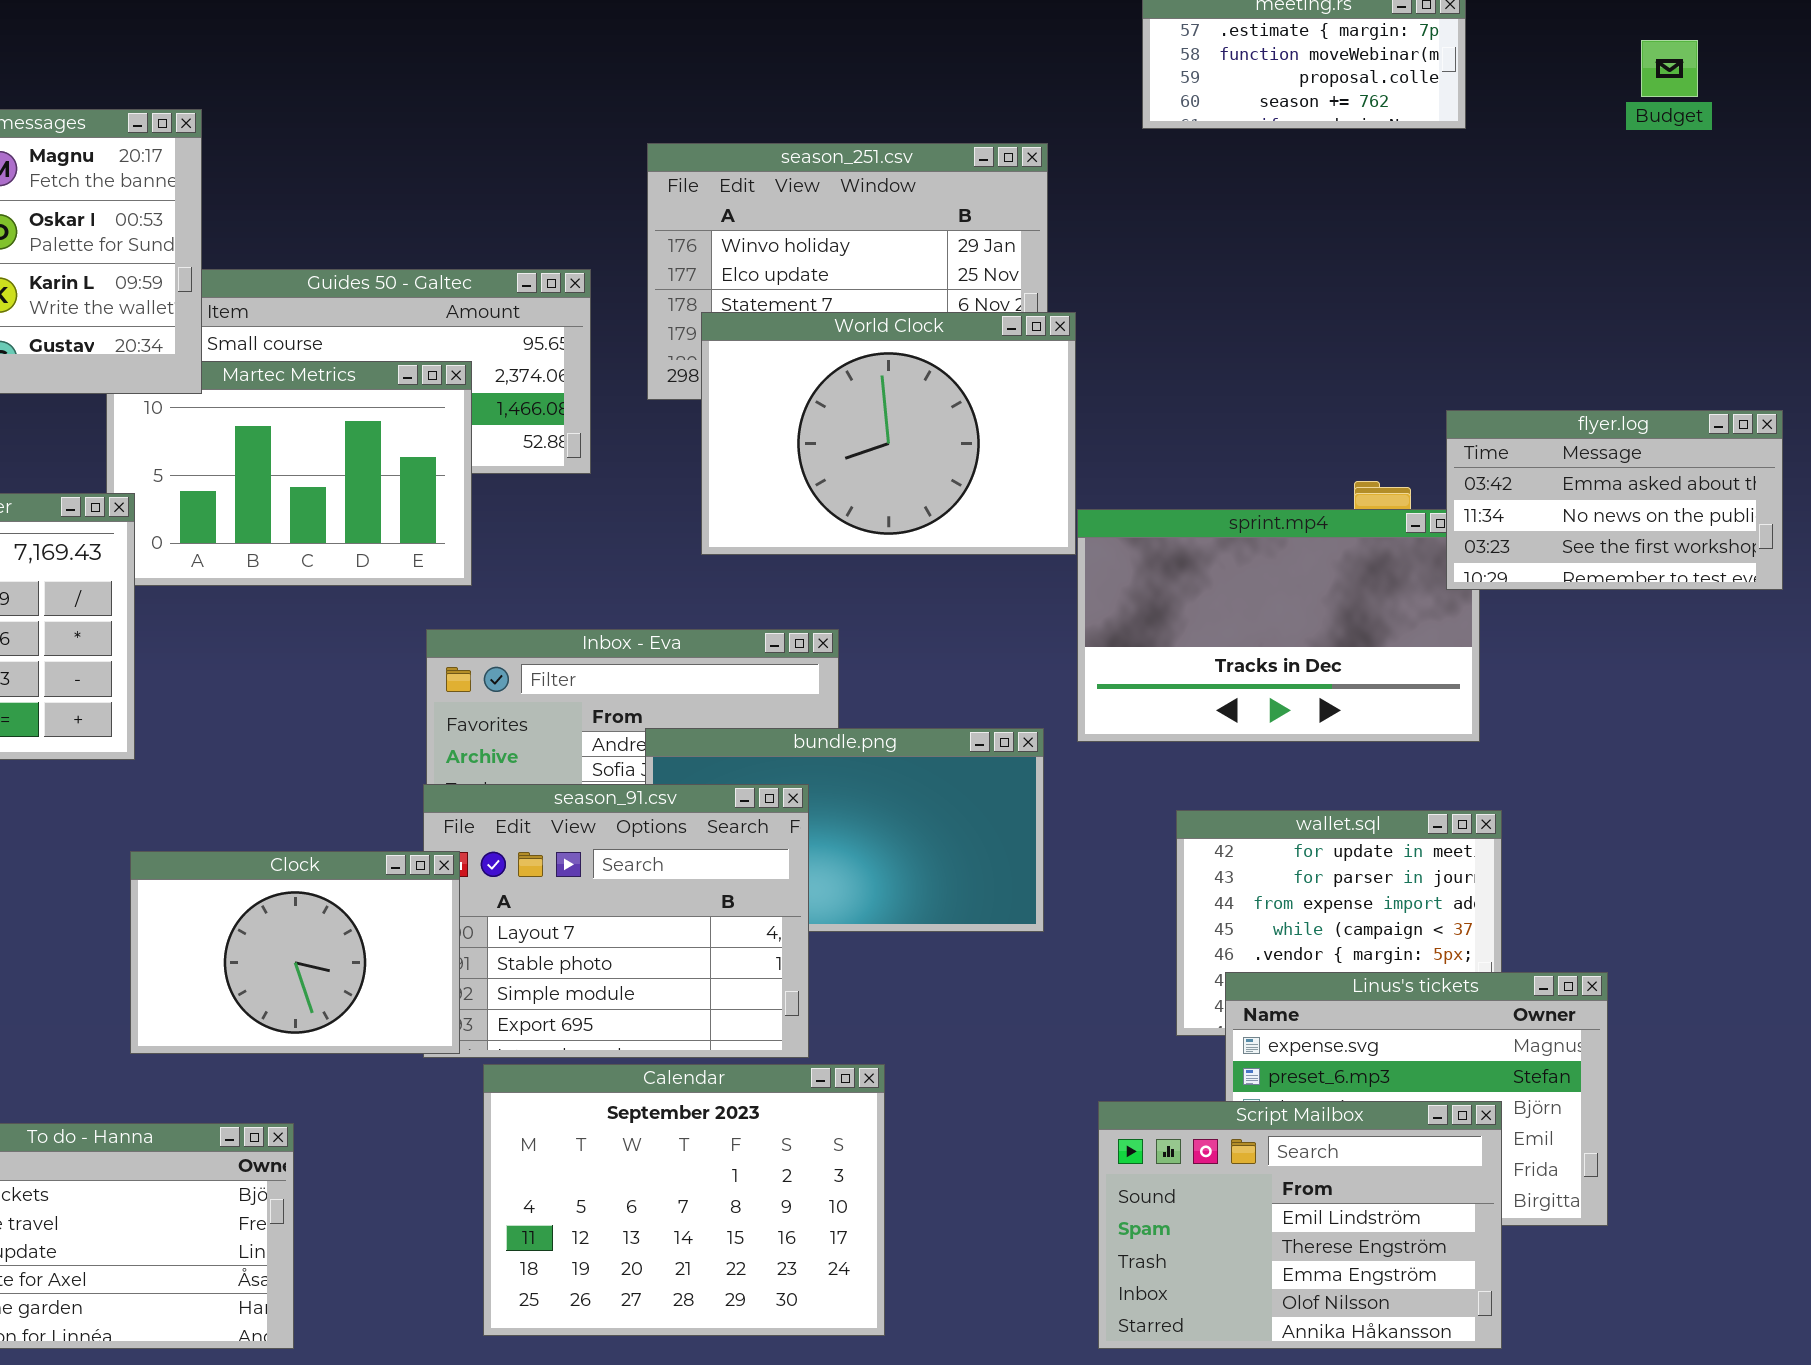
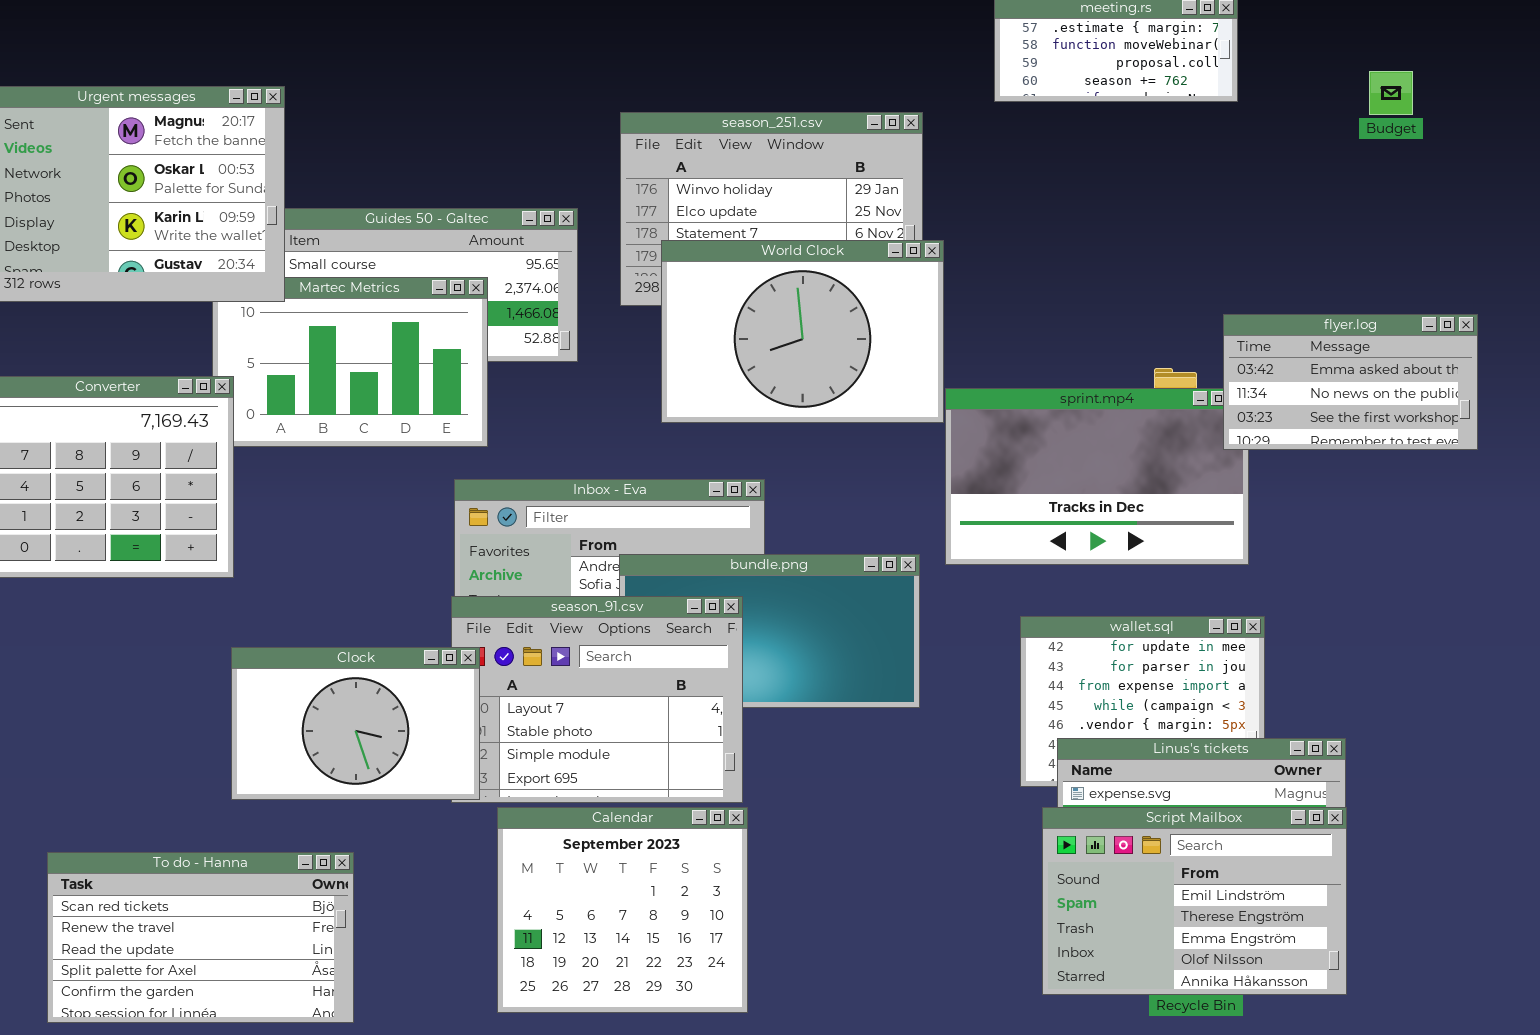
Budget: [1641,40,1698,97] -> [1369,71,1413,115], moved
Calendar: [483,1064,885,1336] -> [497,807,748,1013], resized
Script Mailbox: [1098,1101,1502,1349] -> [1042,807,1347,995], moved

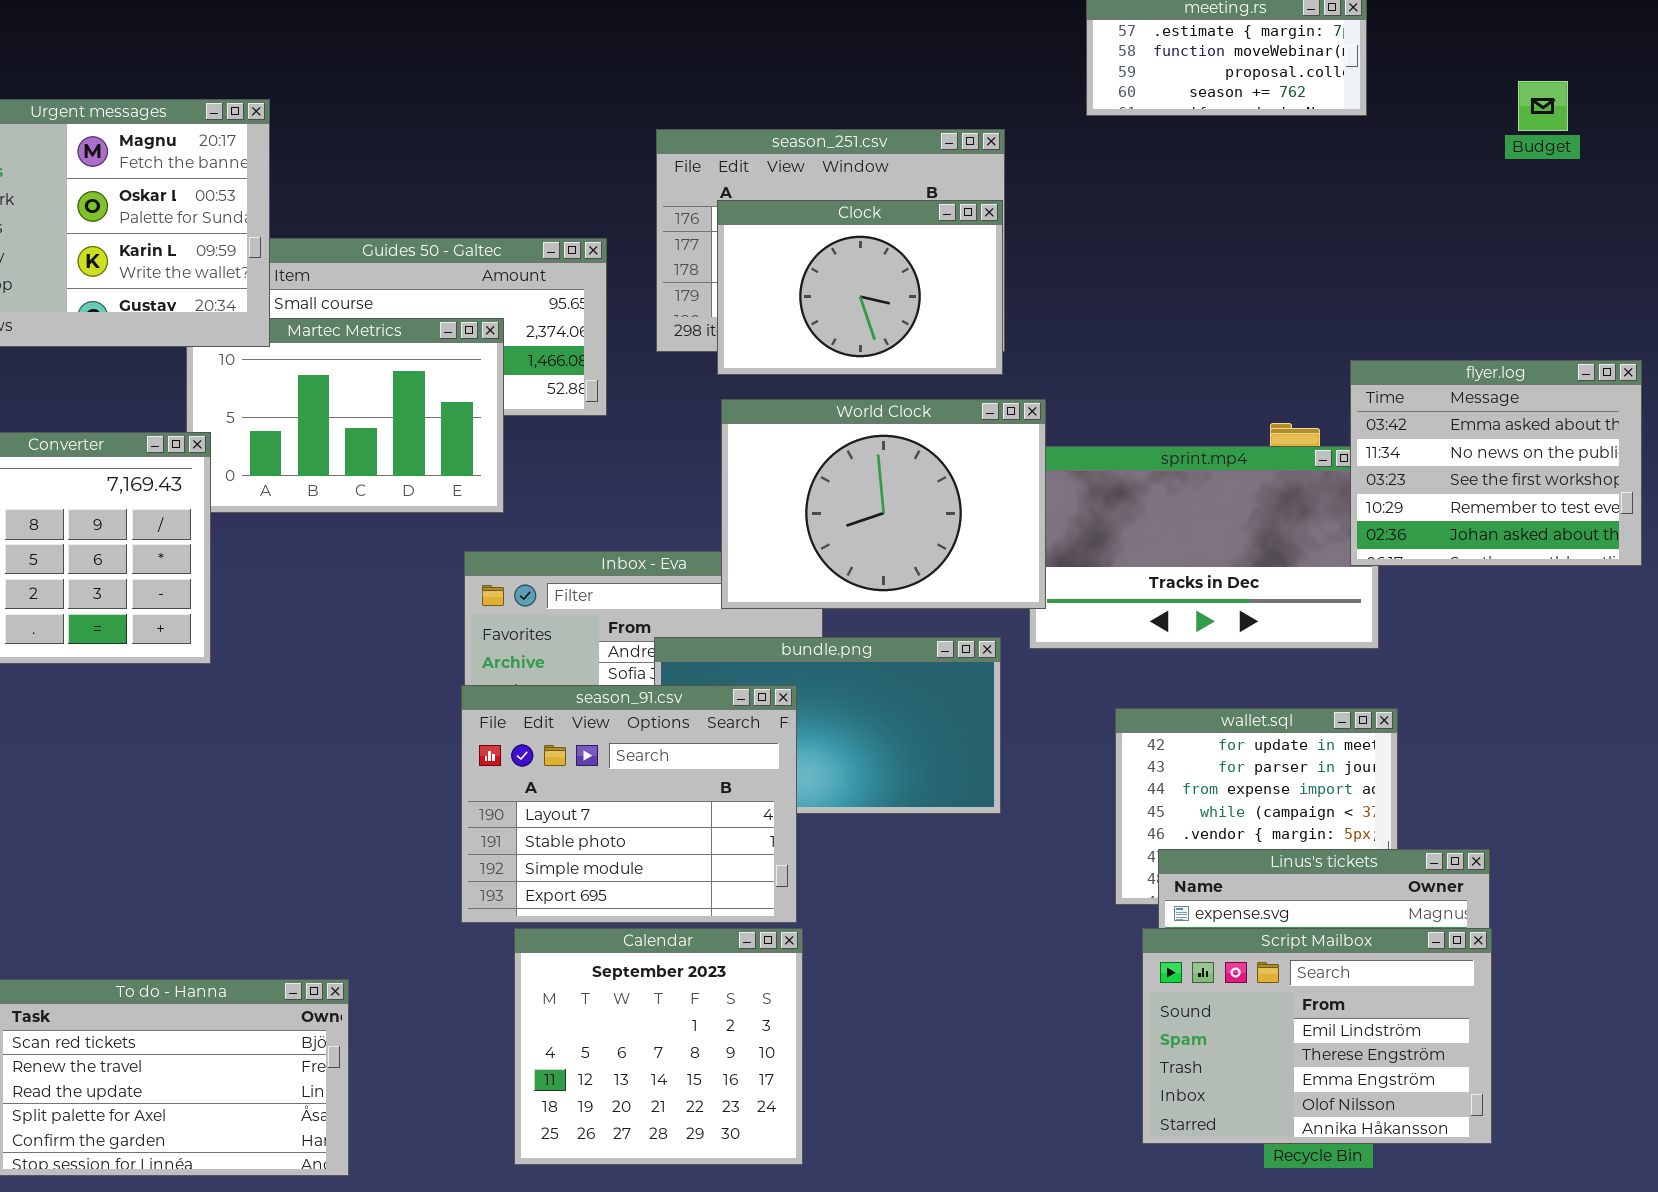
World Clock: [661,240,944,423] -> [721,399,1046,609], moved
flyer.log: [1223,314,1478,450] -> [1350,360,1642,566], resized
Clock: [231,647,480,800] -> [717,200,1003,375], moved

